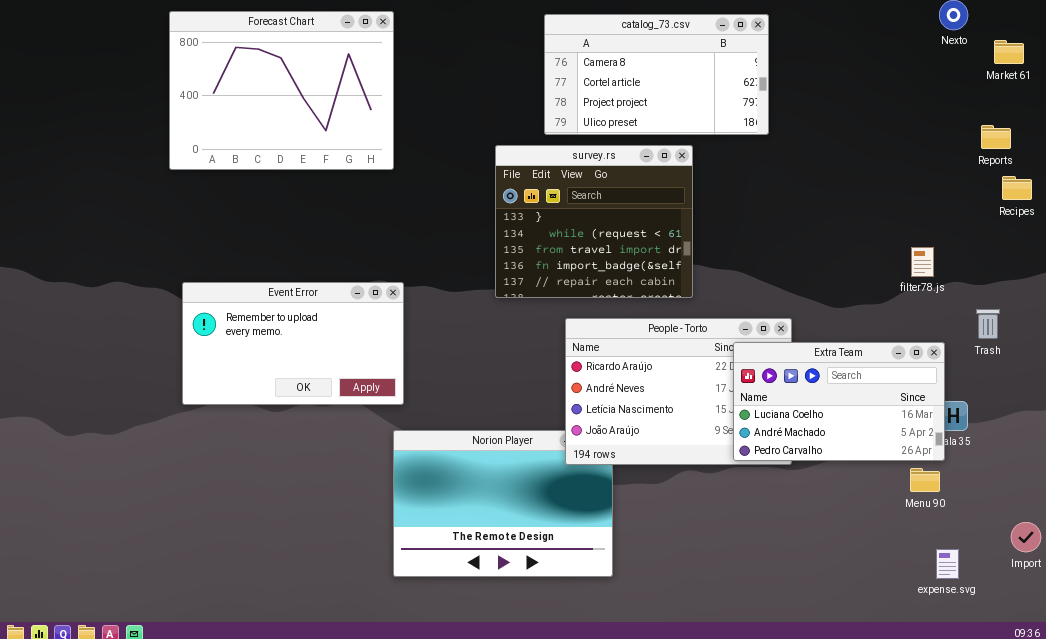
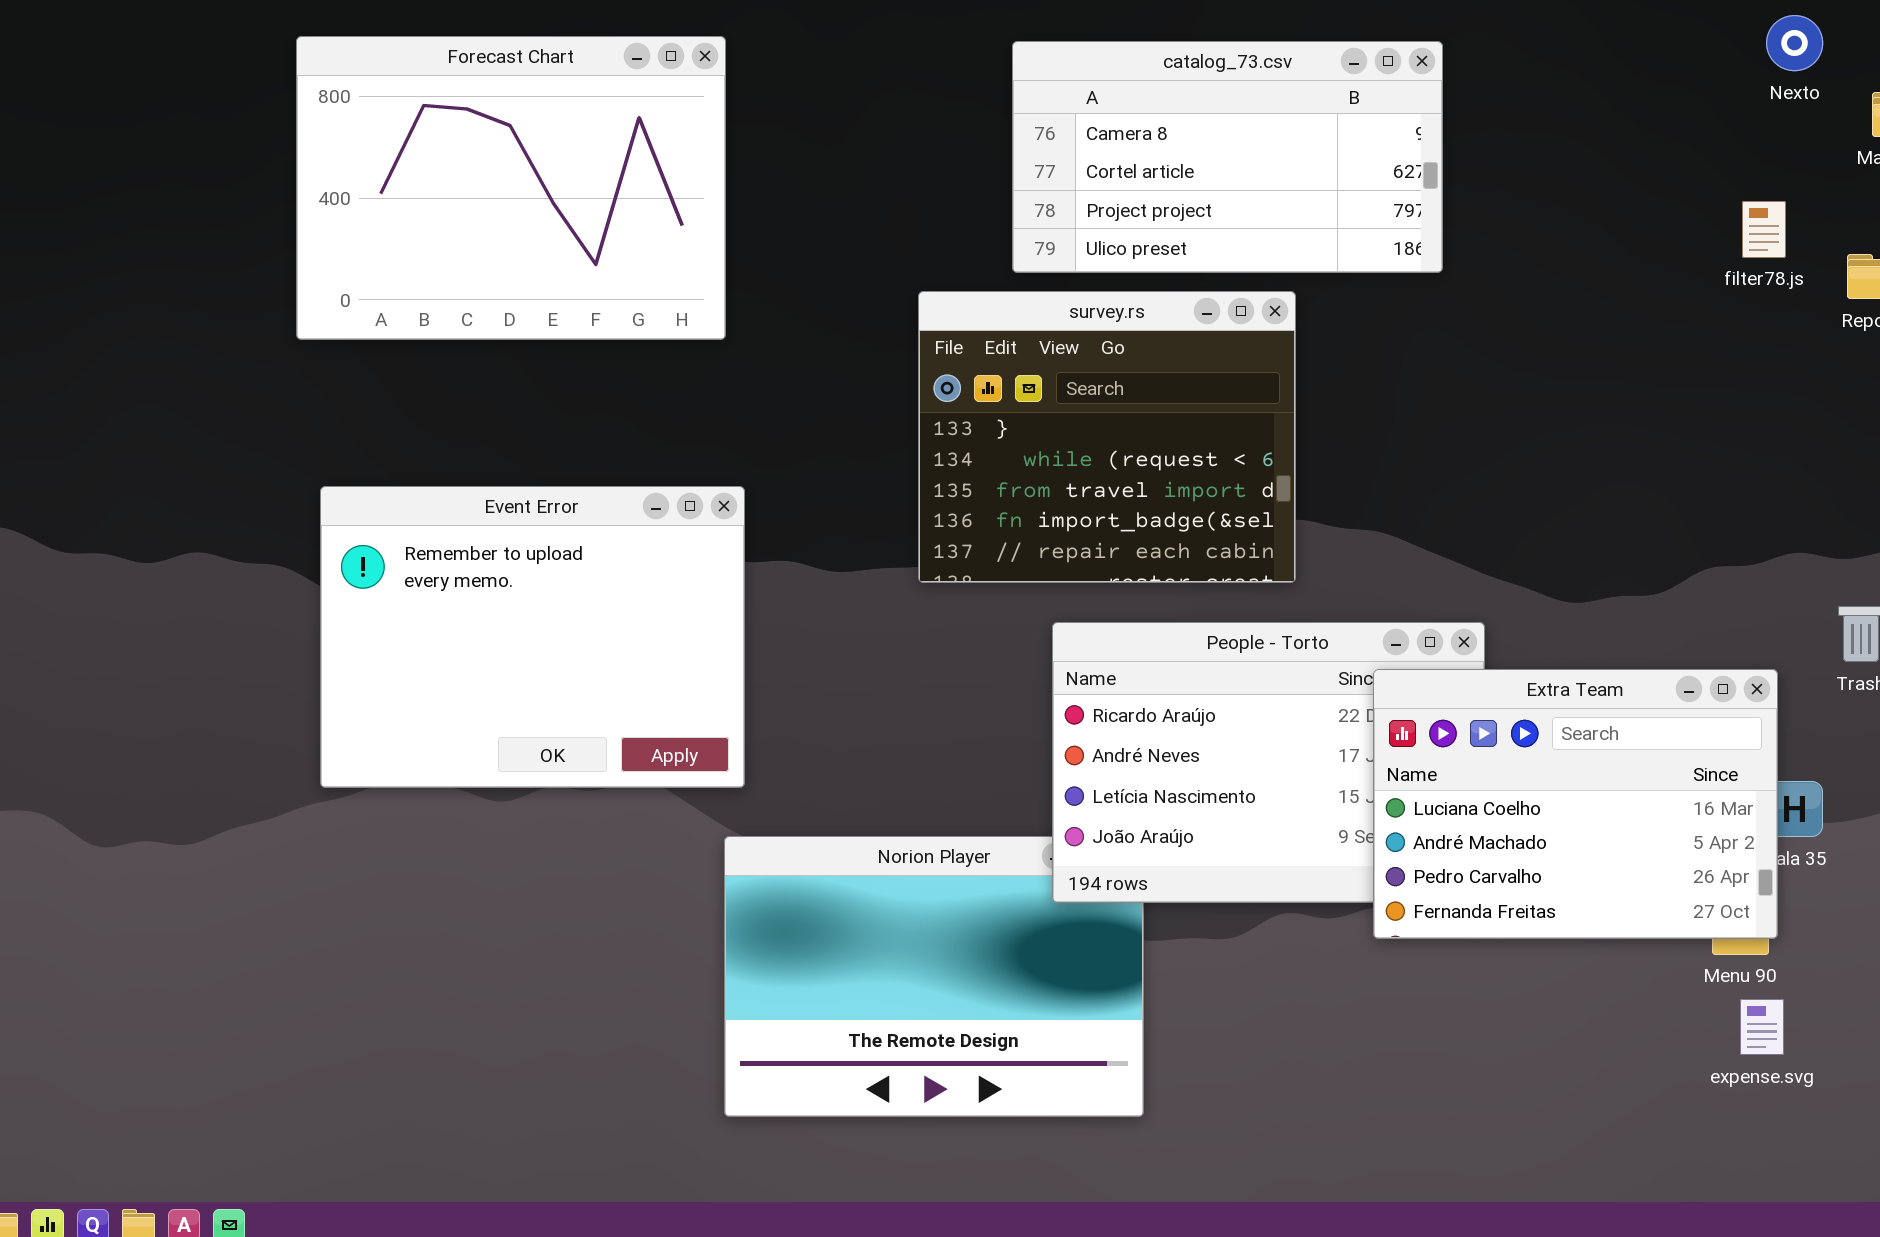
filter78.js: [911,247,934,277] -> [1742,201,1786,258], moved
Event Error: [182,282,404,405] -> [320,486,745,788], resized
Extra Team: [733,342,945,461] -> [1373,669,1778,939], resized
expense.svg: [936,549,959,579] -> [1740,999,1784,1055], moved

